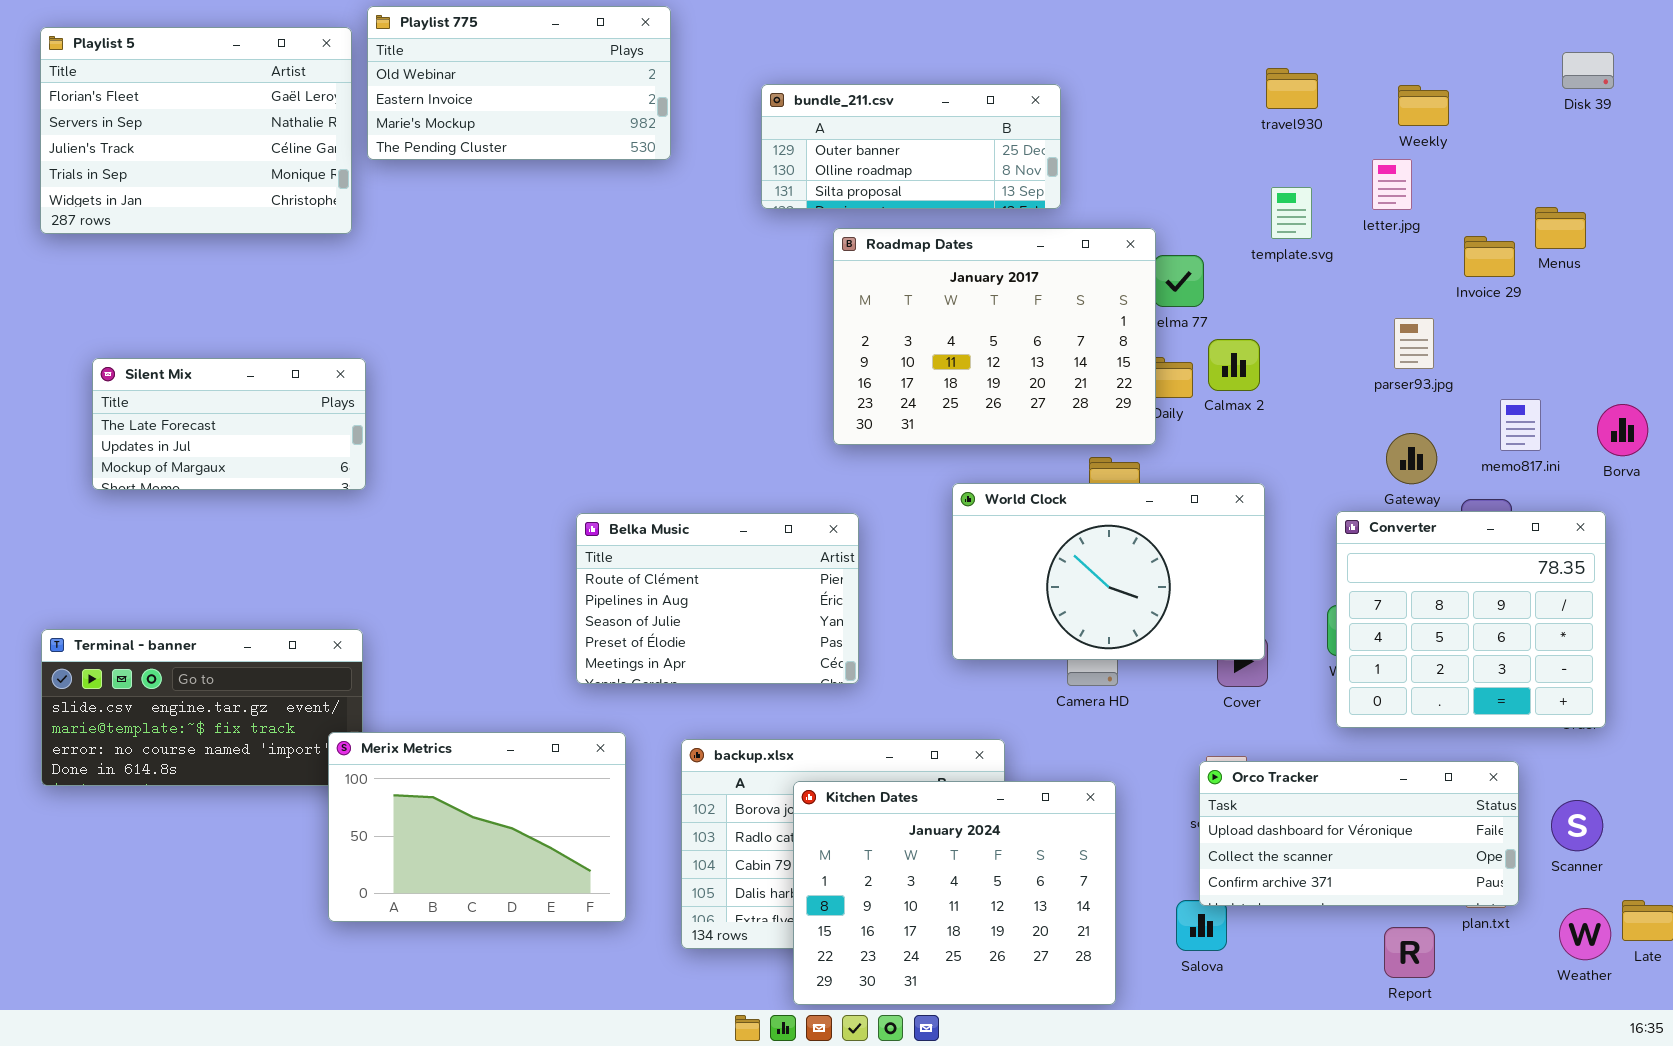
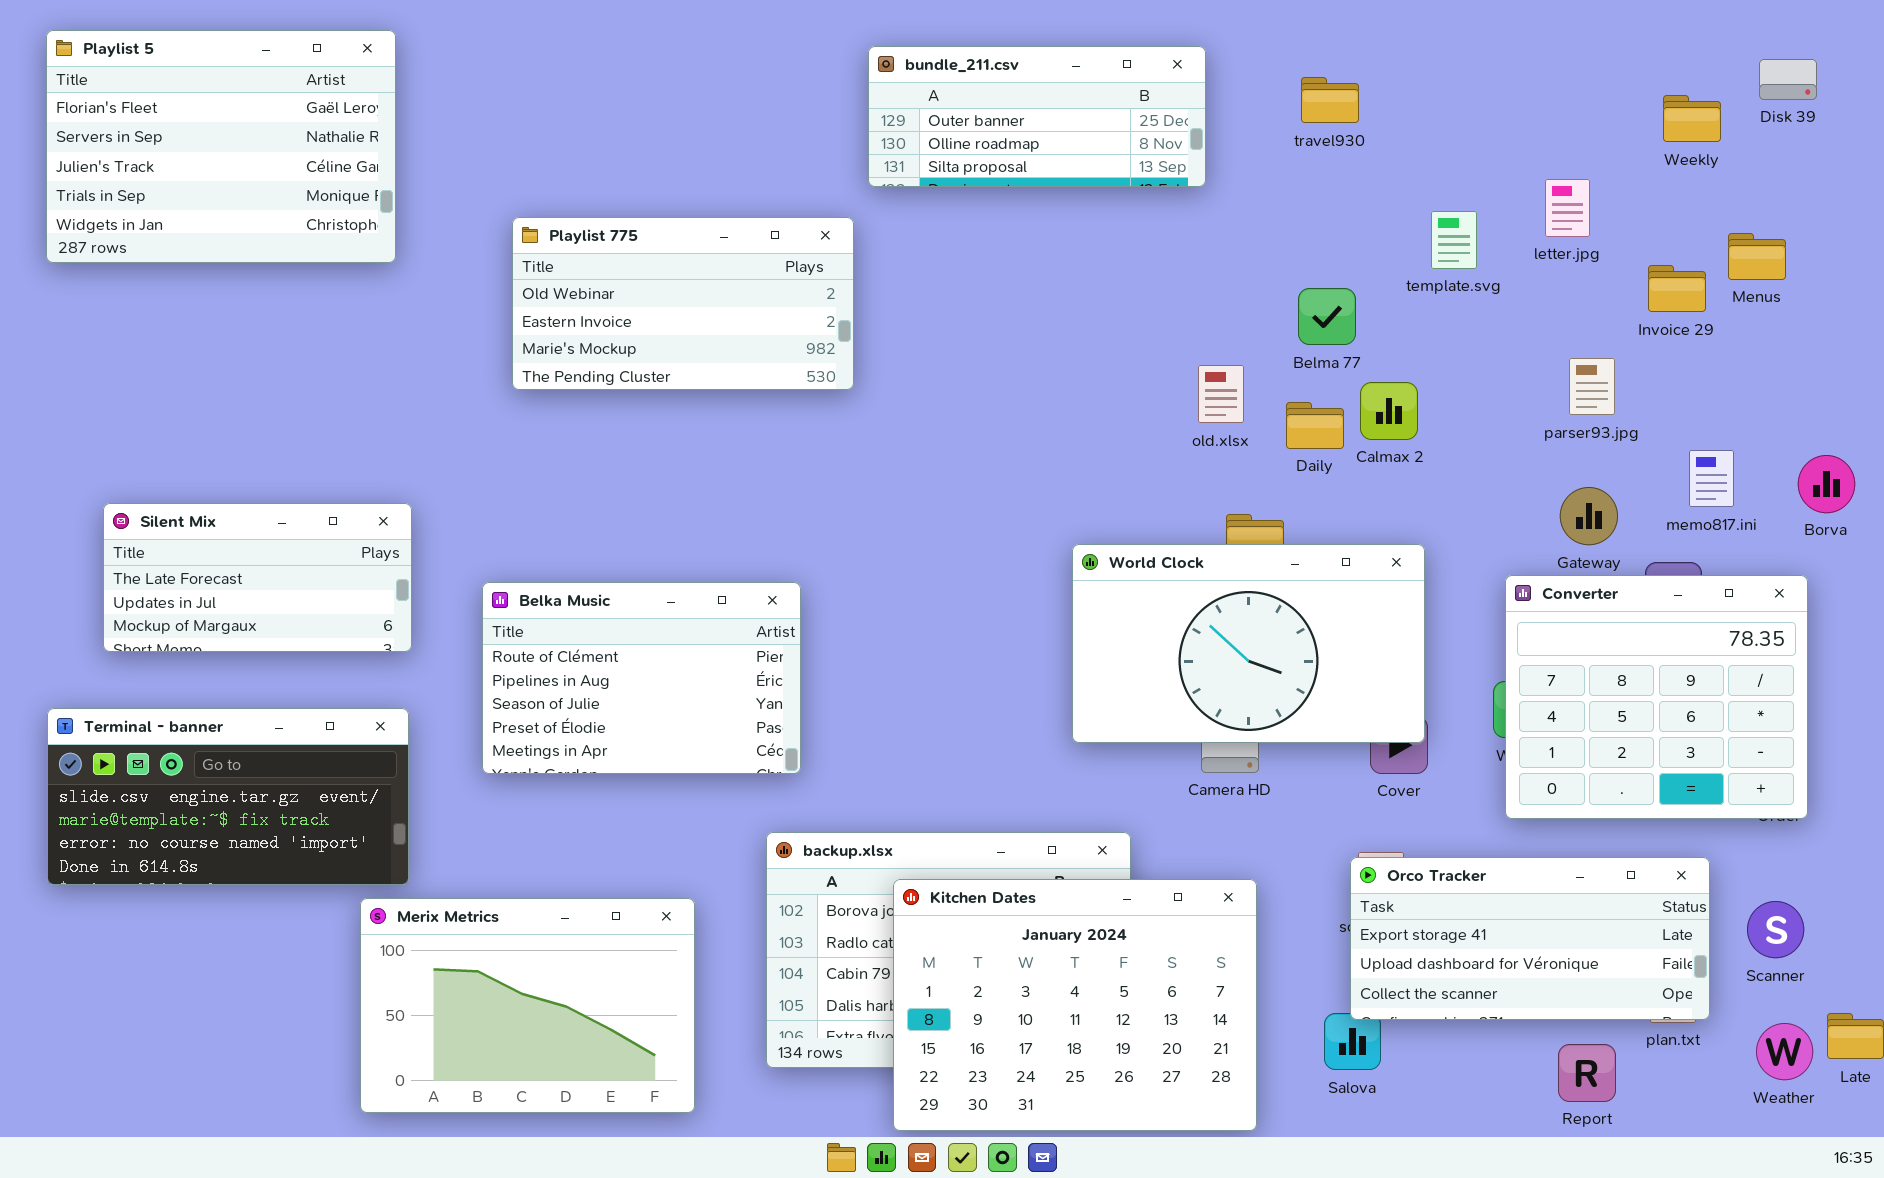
Playlist 775: [367,6,671,160] -> [512,217,854,390], moved
travel930: [1266,68,1318,109] -> [1301,77,1359,123], moved
bundle_211.csv: [761,84,1061,209] -> [868,46,1206,187], moved
Weekly: [1398,85,1449,126] -> [1663,95,1721,142], moved
Roadmap Dates: [833,228,1156,445] -> none, closed
Silent Mix: [92,358,366,490] -> [103,503,412,652], moved
Belka Music: [576,513,859,684] -> [482,582,801,774], moved
Merix Metrics: [328,732,626,922] -> [360,898,695,1113], moved
Orco Tracker: [1199,761,1519,906] -> [1350,857,1710,1020], scrolled up 1 row

